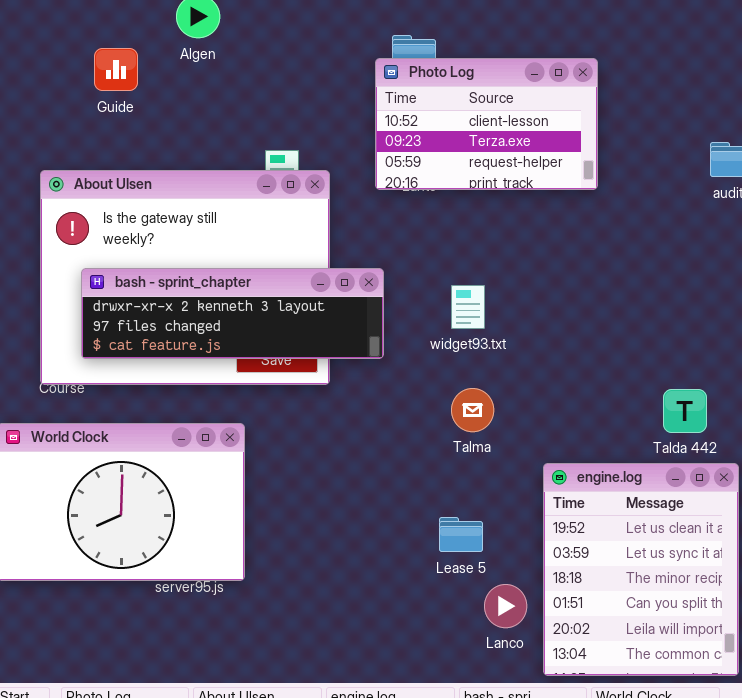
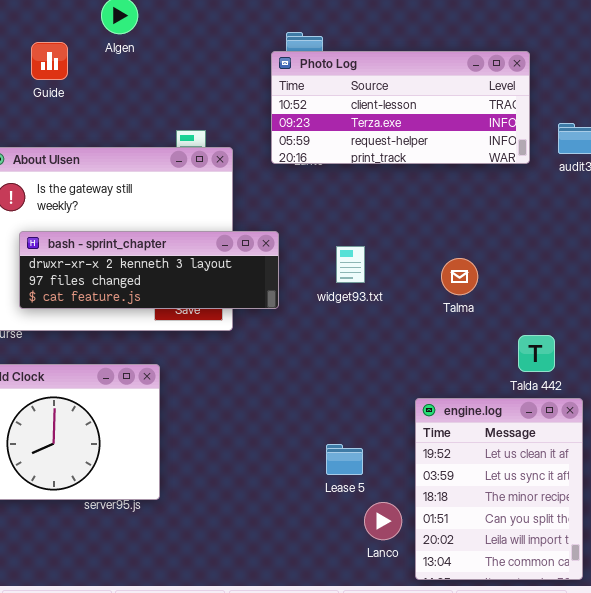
Photo Log: [375,58,598,190] -> [271,51,530,164], resized
Talma: [451,388,494,432] -> [441,258,478,295], moved

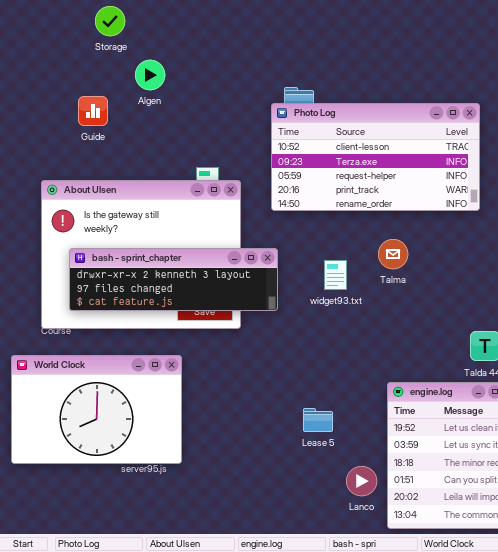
Photo Log: [271,51,530,164] -> [271,103,480,211], resized
Talma: [441,258,478,295] -> [378,239,408,269], moved
Lease 5: [326,444,363,475] -> [303,408,333,432], moved

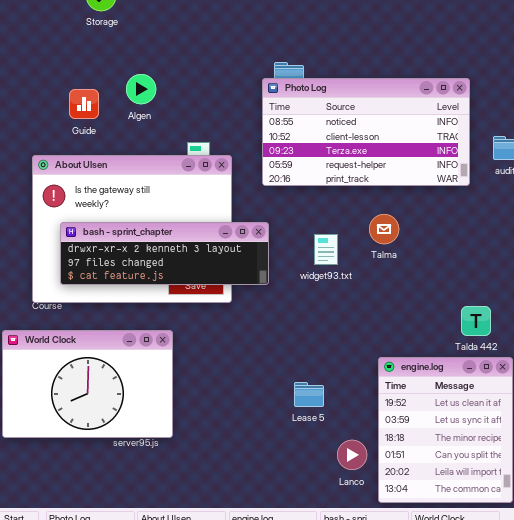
Algen: [135,60,165,90] -> [126,74,156,104], moved
Guide: [78,96,108,126] -> [69,89,99,119], moved
Photo Log: [271,103,480,211] -> [262,78,470,186], scrolled up 1 row

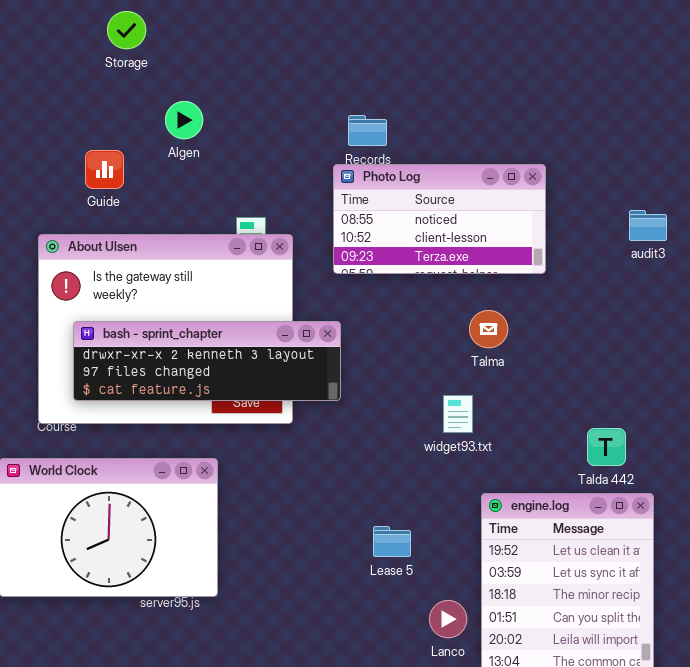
Algen: [126,74,156,104] -> [165,101,203,139], moved
Photo Log: [262,78,470,186] -> [333,164,546,274], resized
widget93.txt: [314,234,338,265] -> [443,395,473,433], moved

